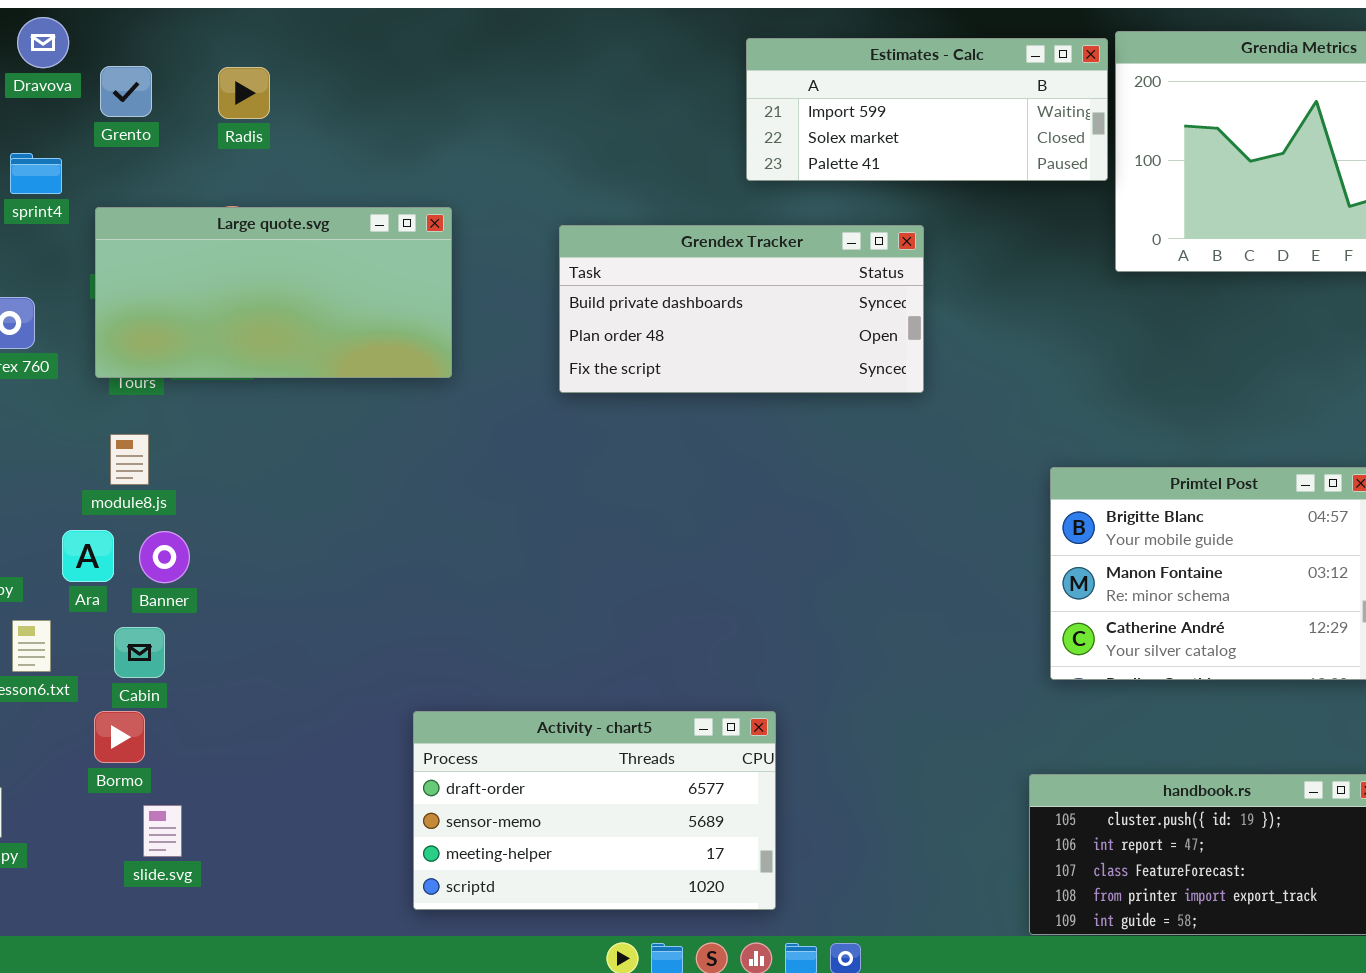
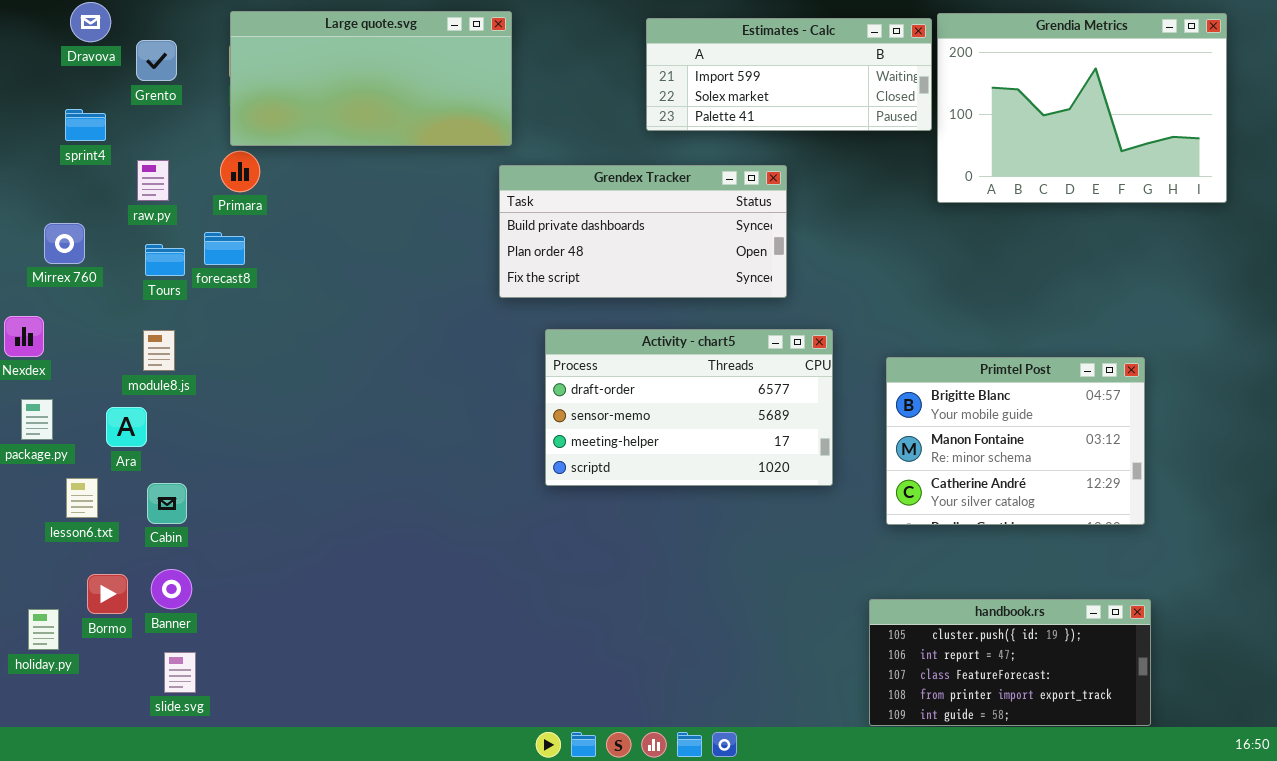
Large quote.svg: [95,207,452,378] -> [230,11,512,146], moved
Banner: [139,531,190,583] -> [151,569,192,609], moved
Bormo: [94,711,145,763] -> [87,574,128,614], moved
Activity - chart5: [413,711,776,910] -> [545,329,833,486], moved
slide.svg: [143,805,182,857] -> [164,652,196,693], moved

